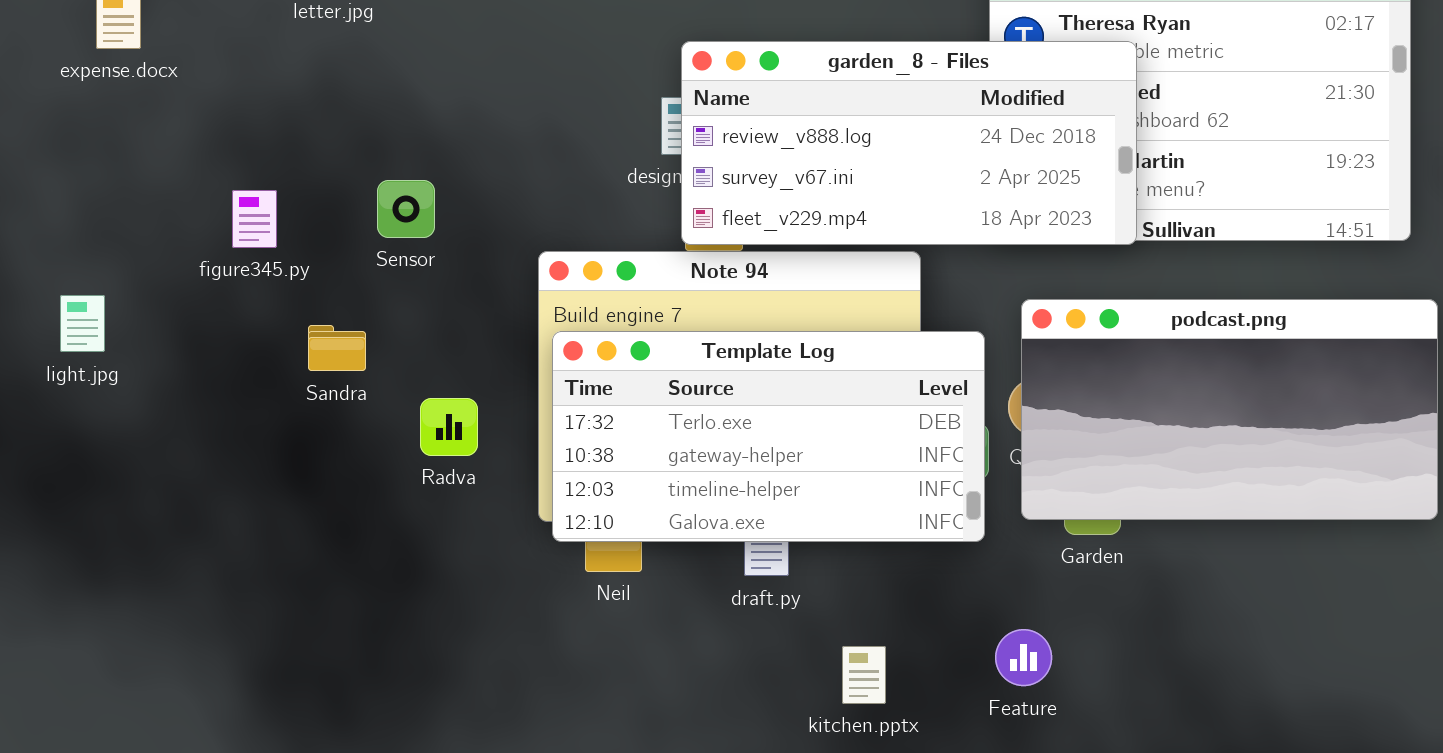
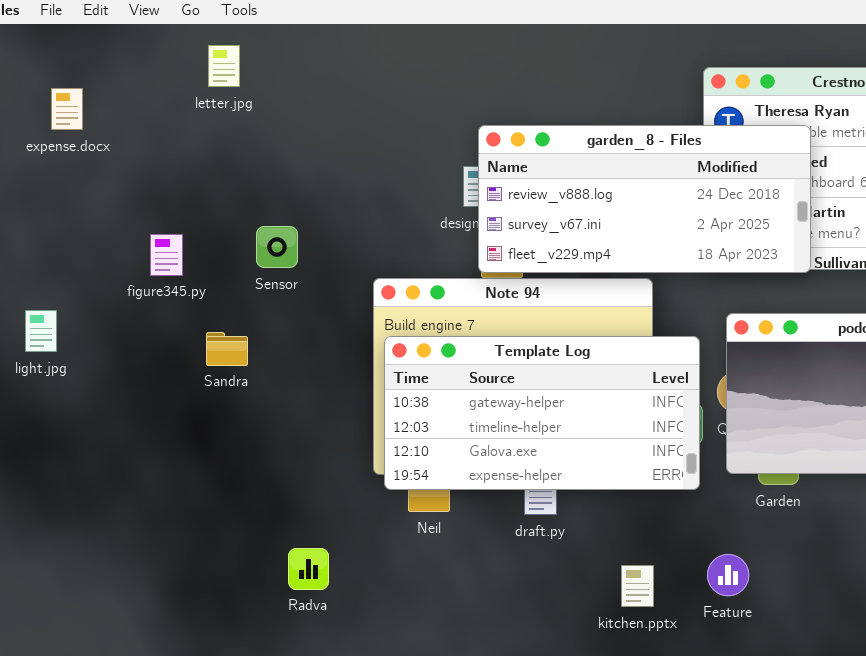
Template Log: [552,331,985,542] -> [384,336,700,490], scrolled down 1 row
Radva: [420,398,478,456] -> [288,548,329,590], moved
kitchen.pptx: [842,646,886,704] -> [621,565,654,607], moved

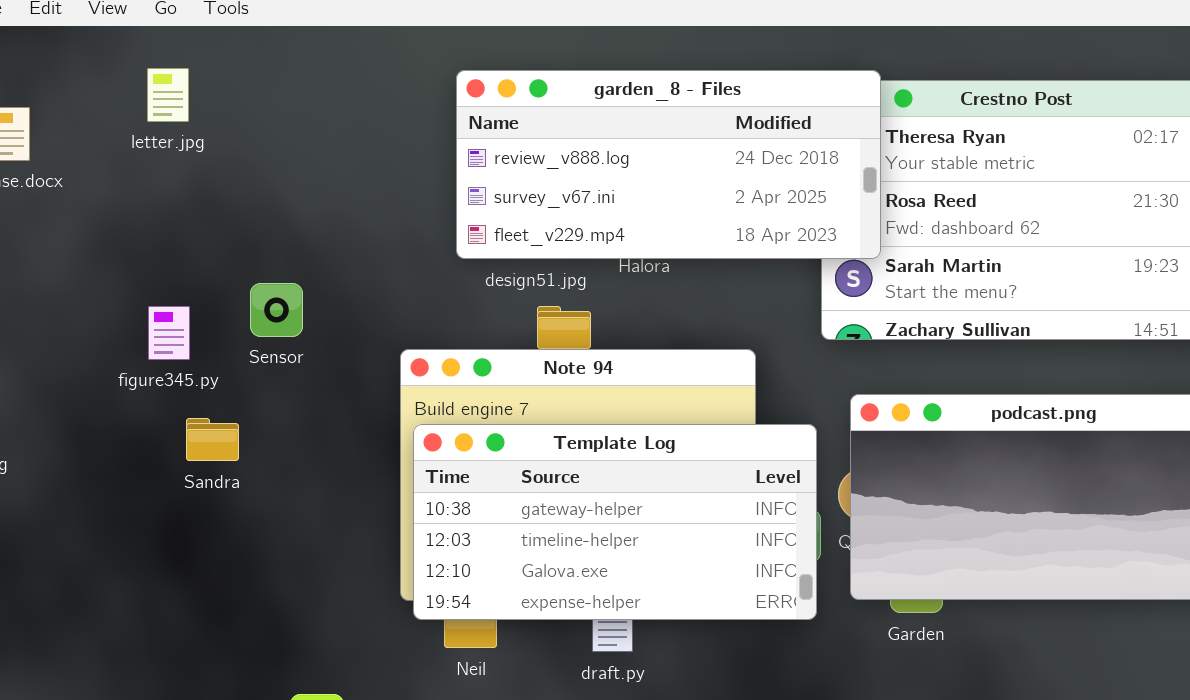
letter.jpg: [208,45,240,87] -> [147,68,189,122], moved
garden_8 - Files: [478,125,811,273] -> [456,70,881,259], moved
figure345.py: [150,234,183,276] -> [148,306,190,360], moved

